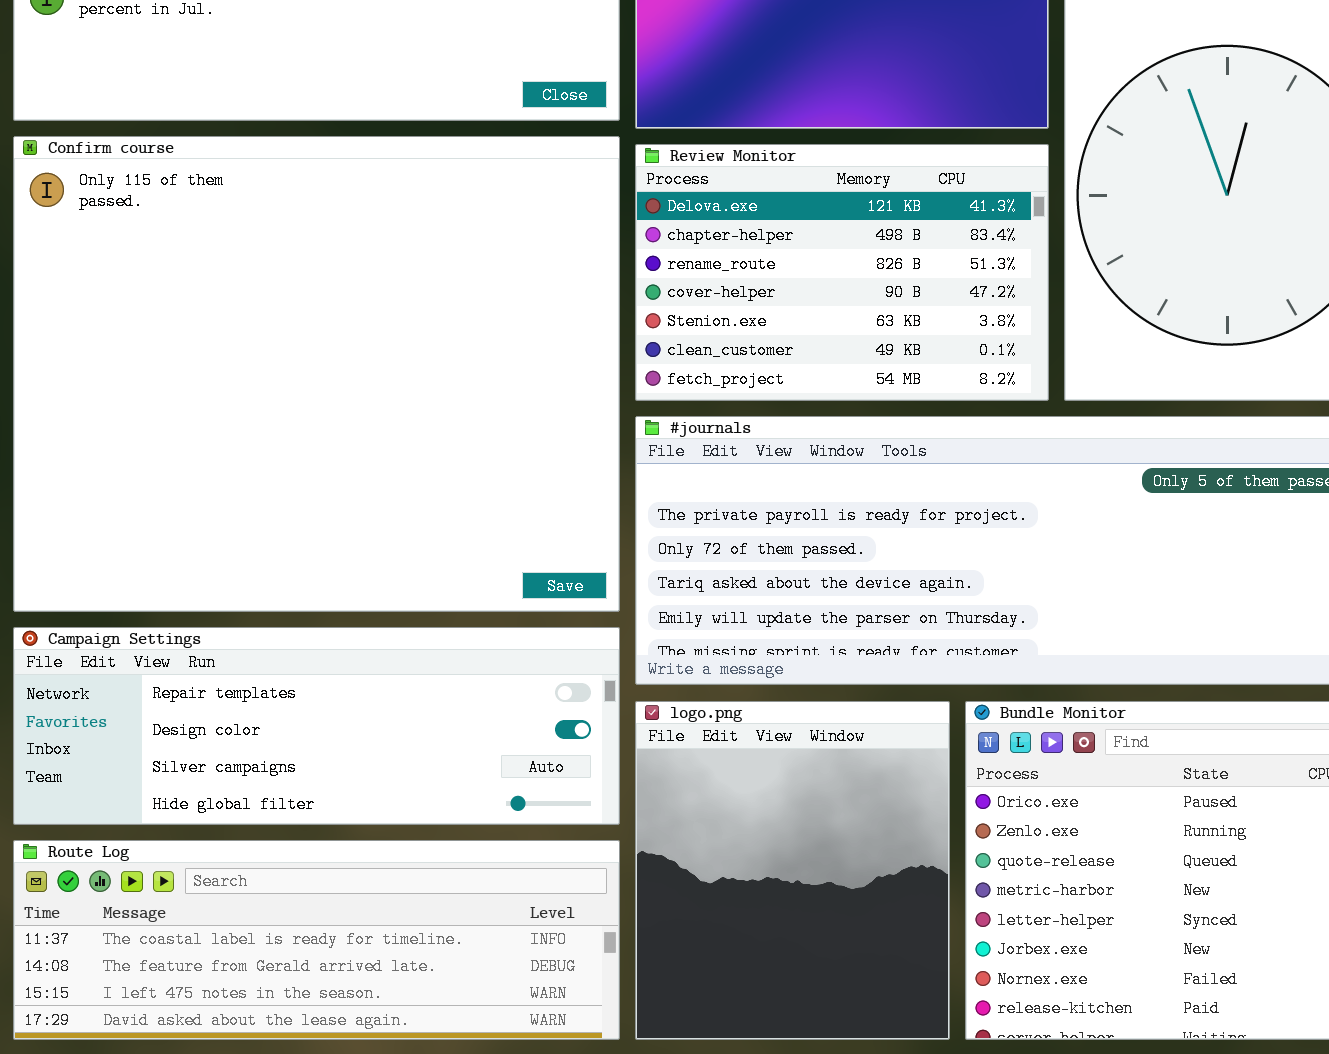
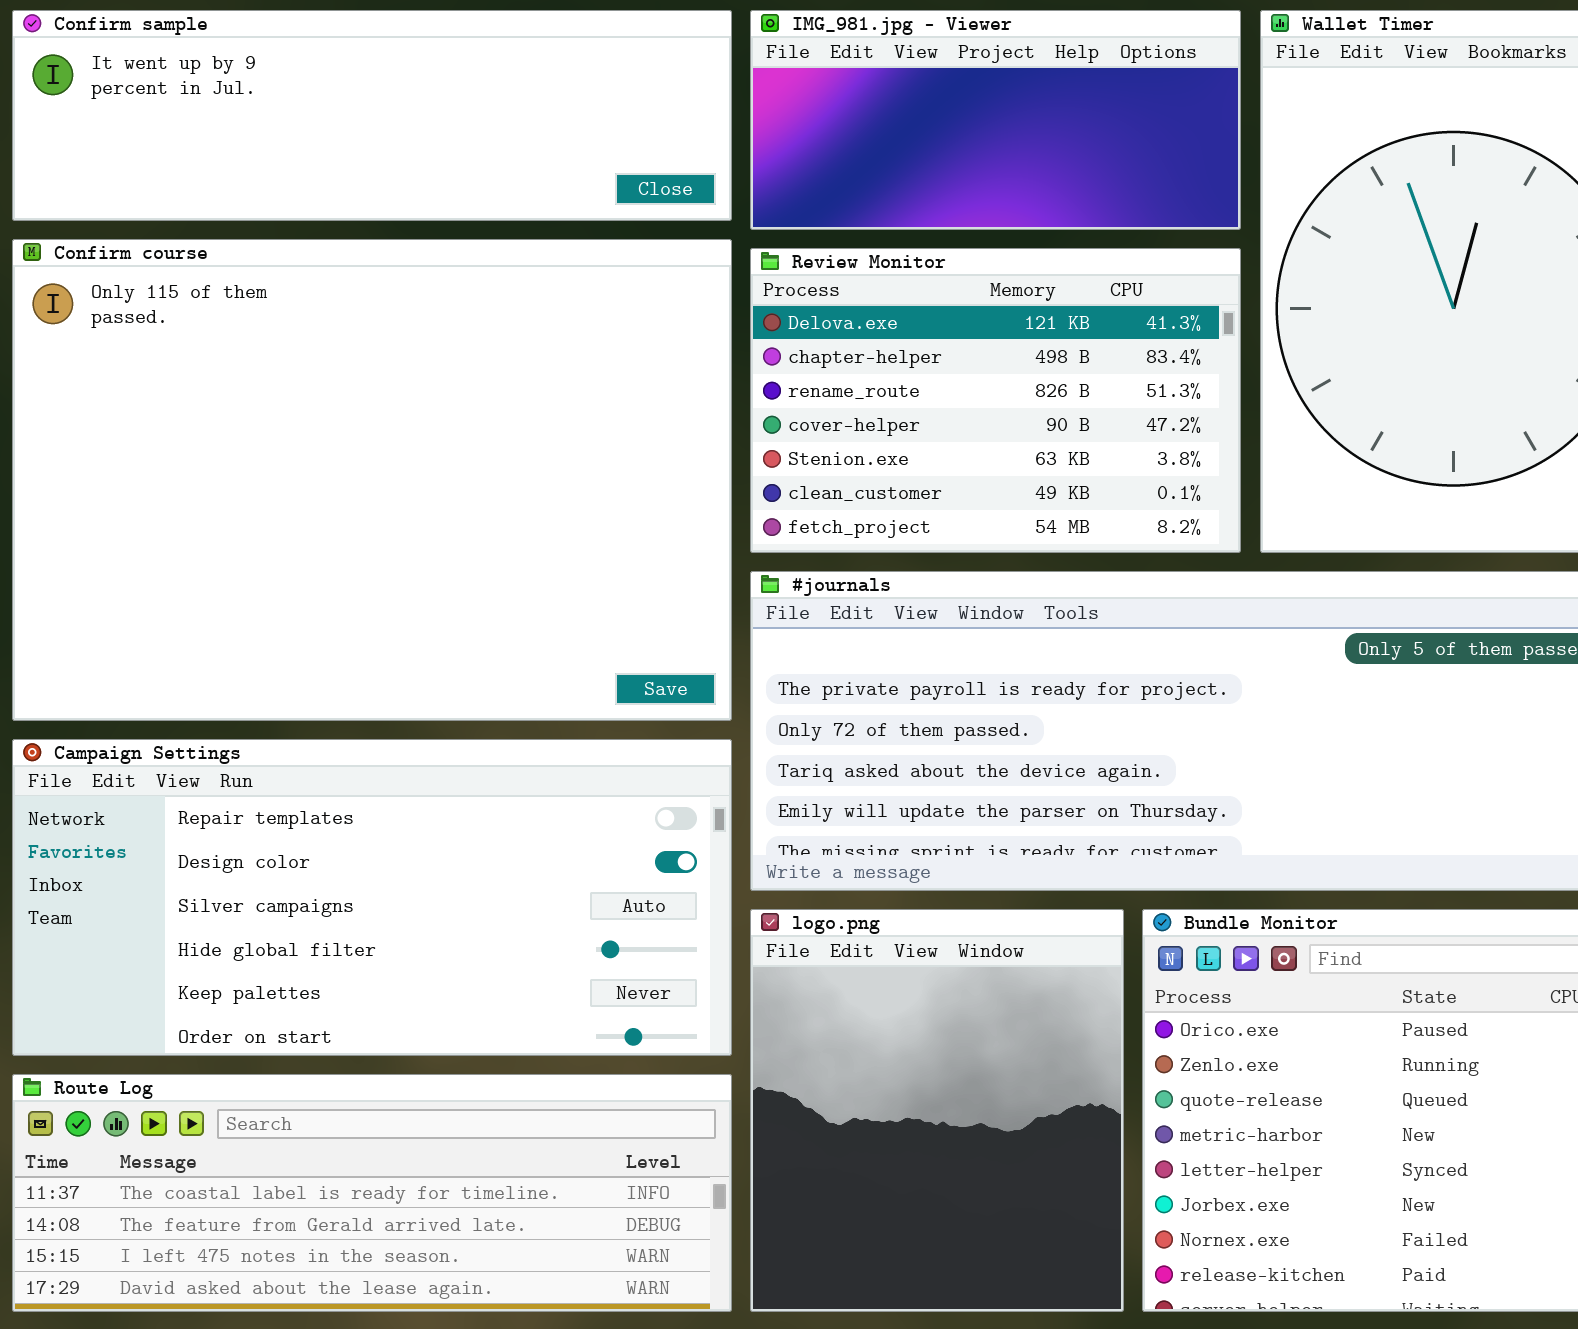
Confirm course: [13,136,620,612] -> [12,239,732,721], resized
Campaign Settings: [13,627,620,825] -> [12,739,732,1056], resized

